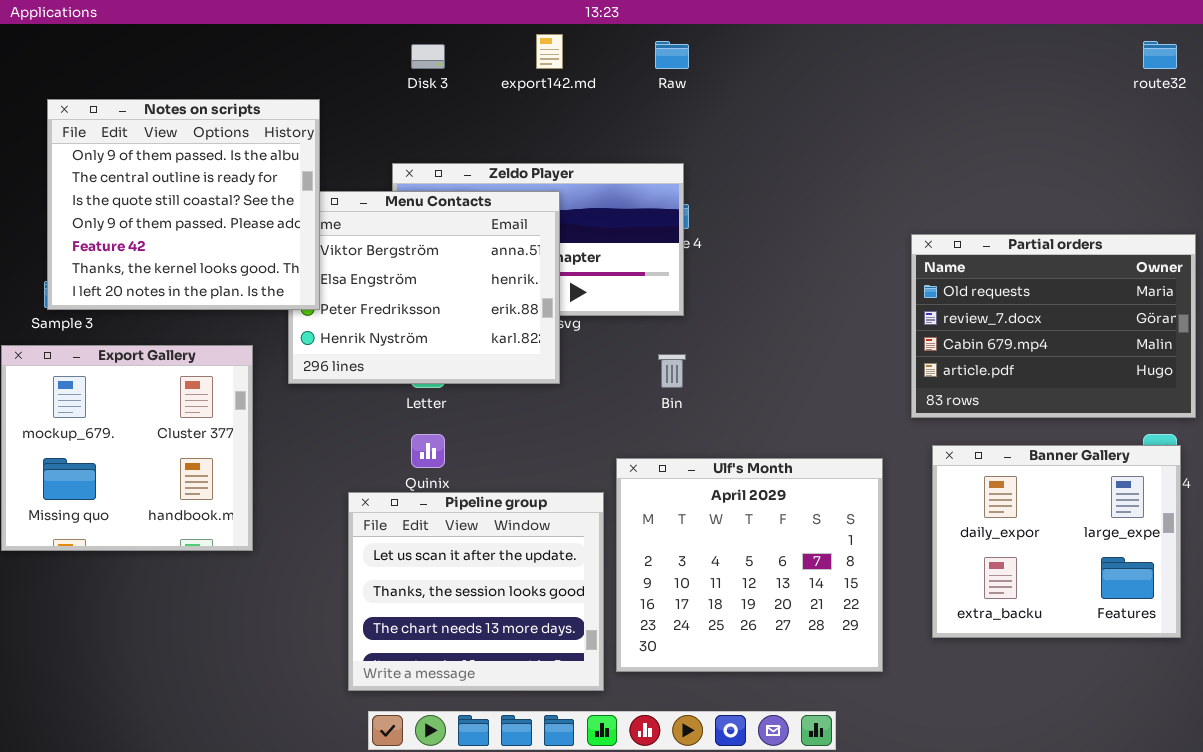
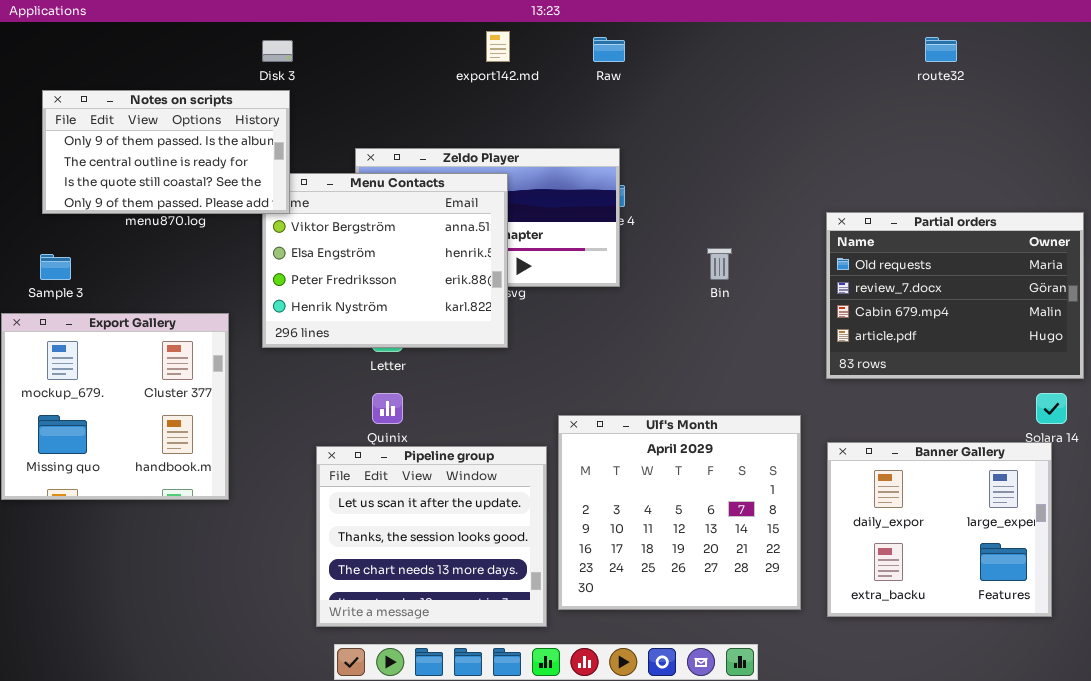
route32: [1143,41,1177,69] -> [925,37,957,62], moved
Disk 3: [411,44,445,69] -> [262,40,293,62], moved
Notes on scripts: [47,99,320,310] -> [42,90,290,214], resized
Bin: [658,354,686,388] -> [707,248,732,280], moved
Banner Gallery: [932,445,1181,638] -> [827,442,1052,617], moved

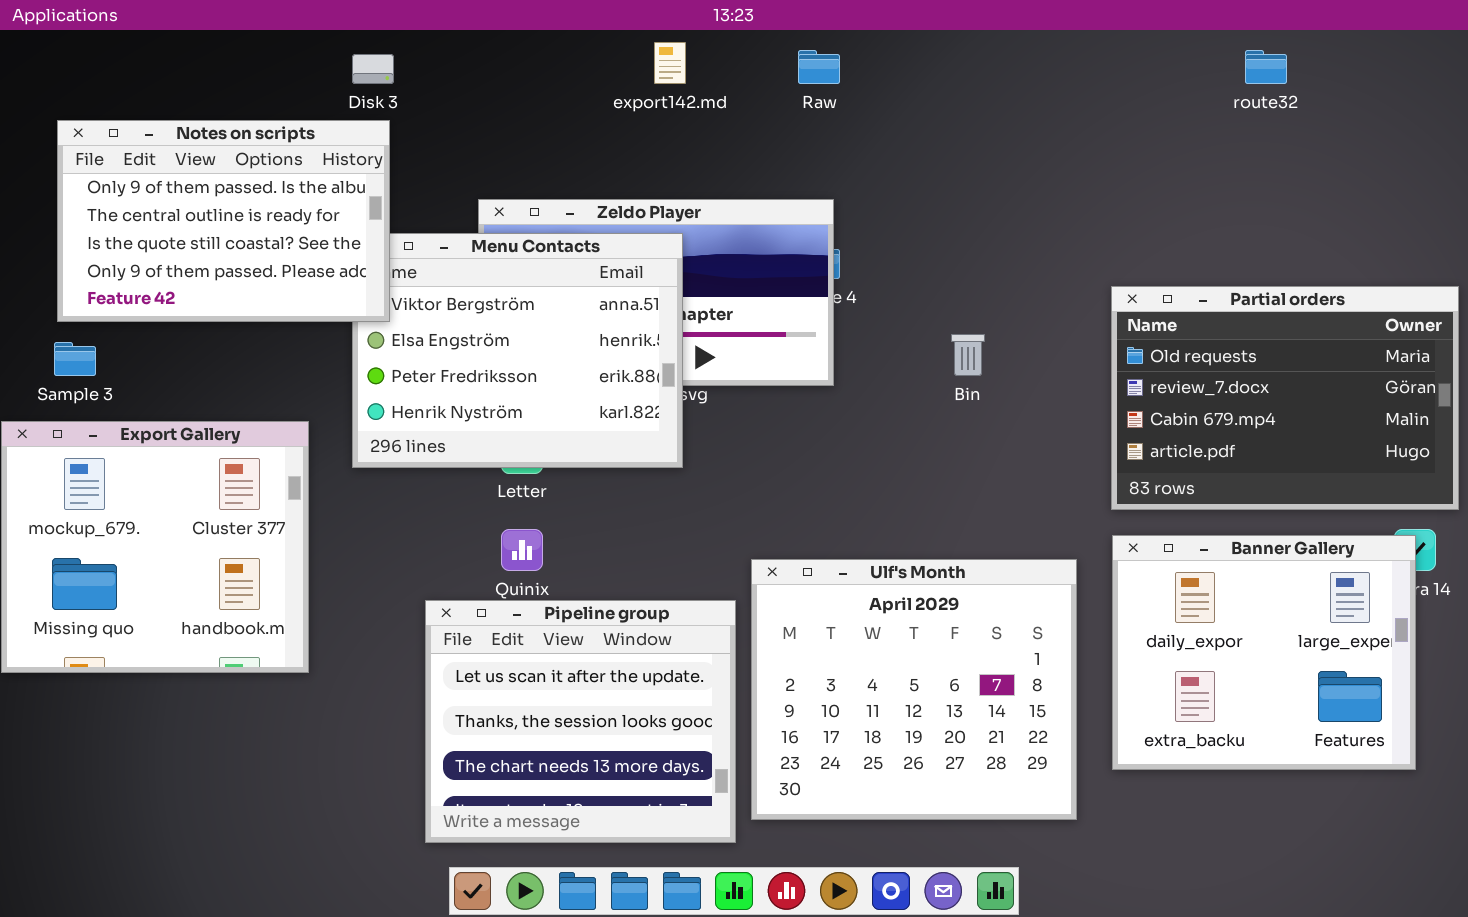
Notes on scripts: [42,90,290,214] -> [57,120,390,322], resized
Banner Gallery: [827,442,1052,617] -> [1112,535,1416,770], moved

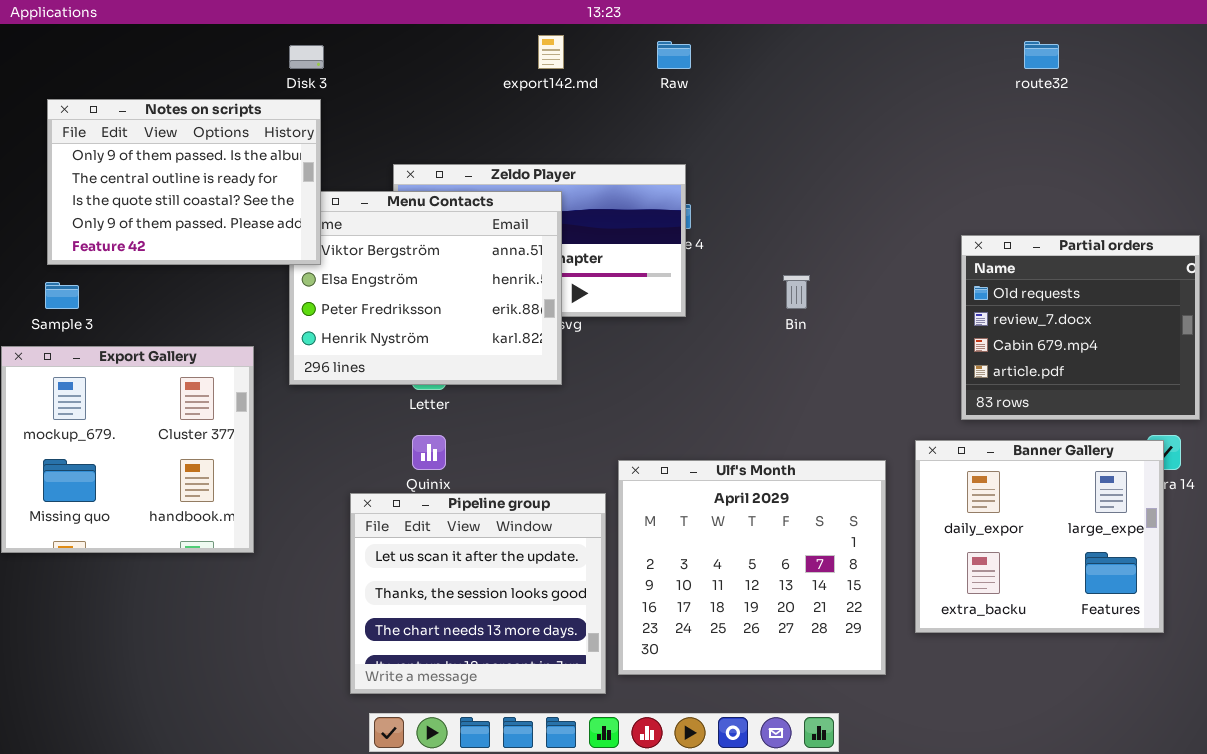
Partial orders: [1111,286,1459,510] -> [961,235,1200,420], resized

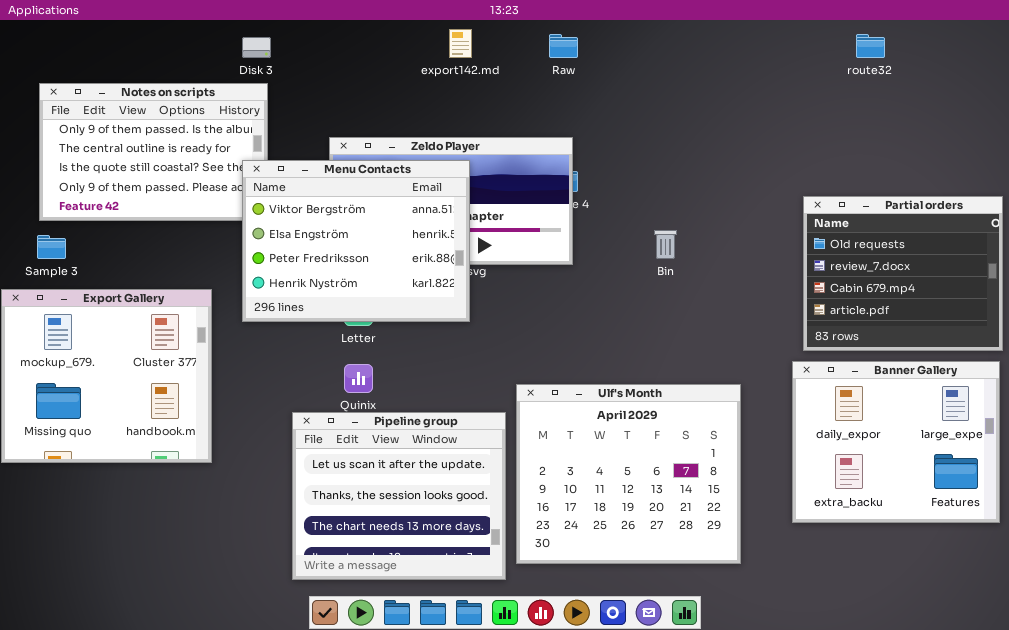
Menu Contacts: [289,191,562,385] -> [242,160,470,322], raised
Banner Gallery: [915,440,1164,633] -> [792,361,1000,523], moved

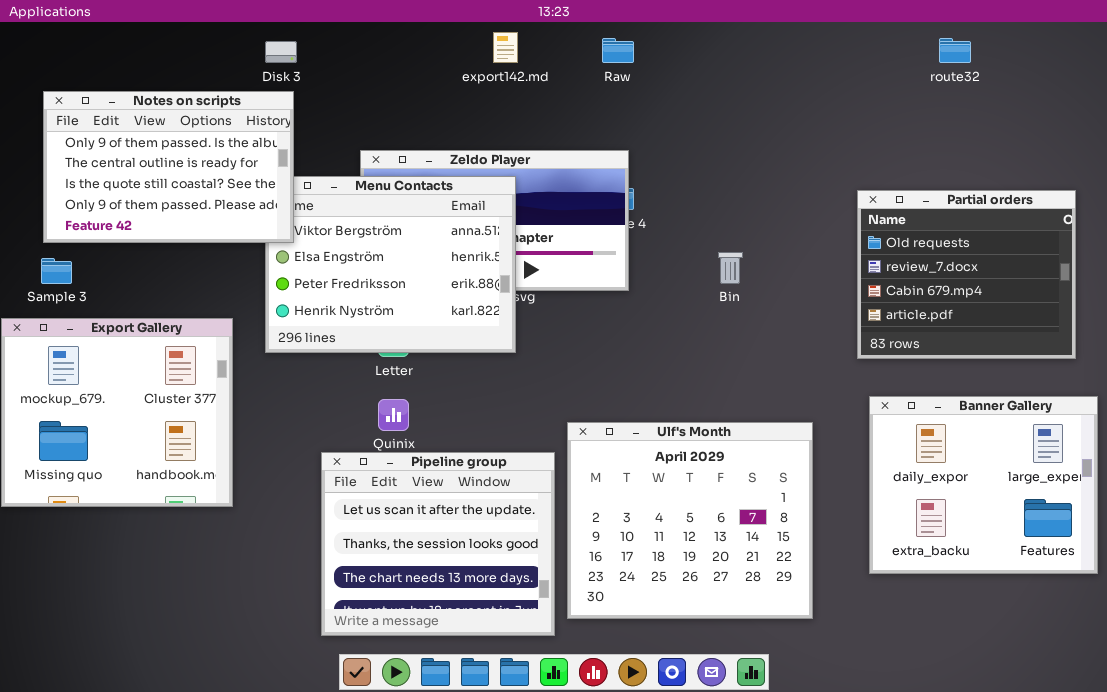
Notes on scripts: [39,83,268,221] -> [43,91,294,243], raised
Partial orders: [803,196,1003,351] -> [857,190,1076,359], moved

